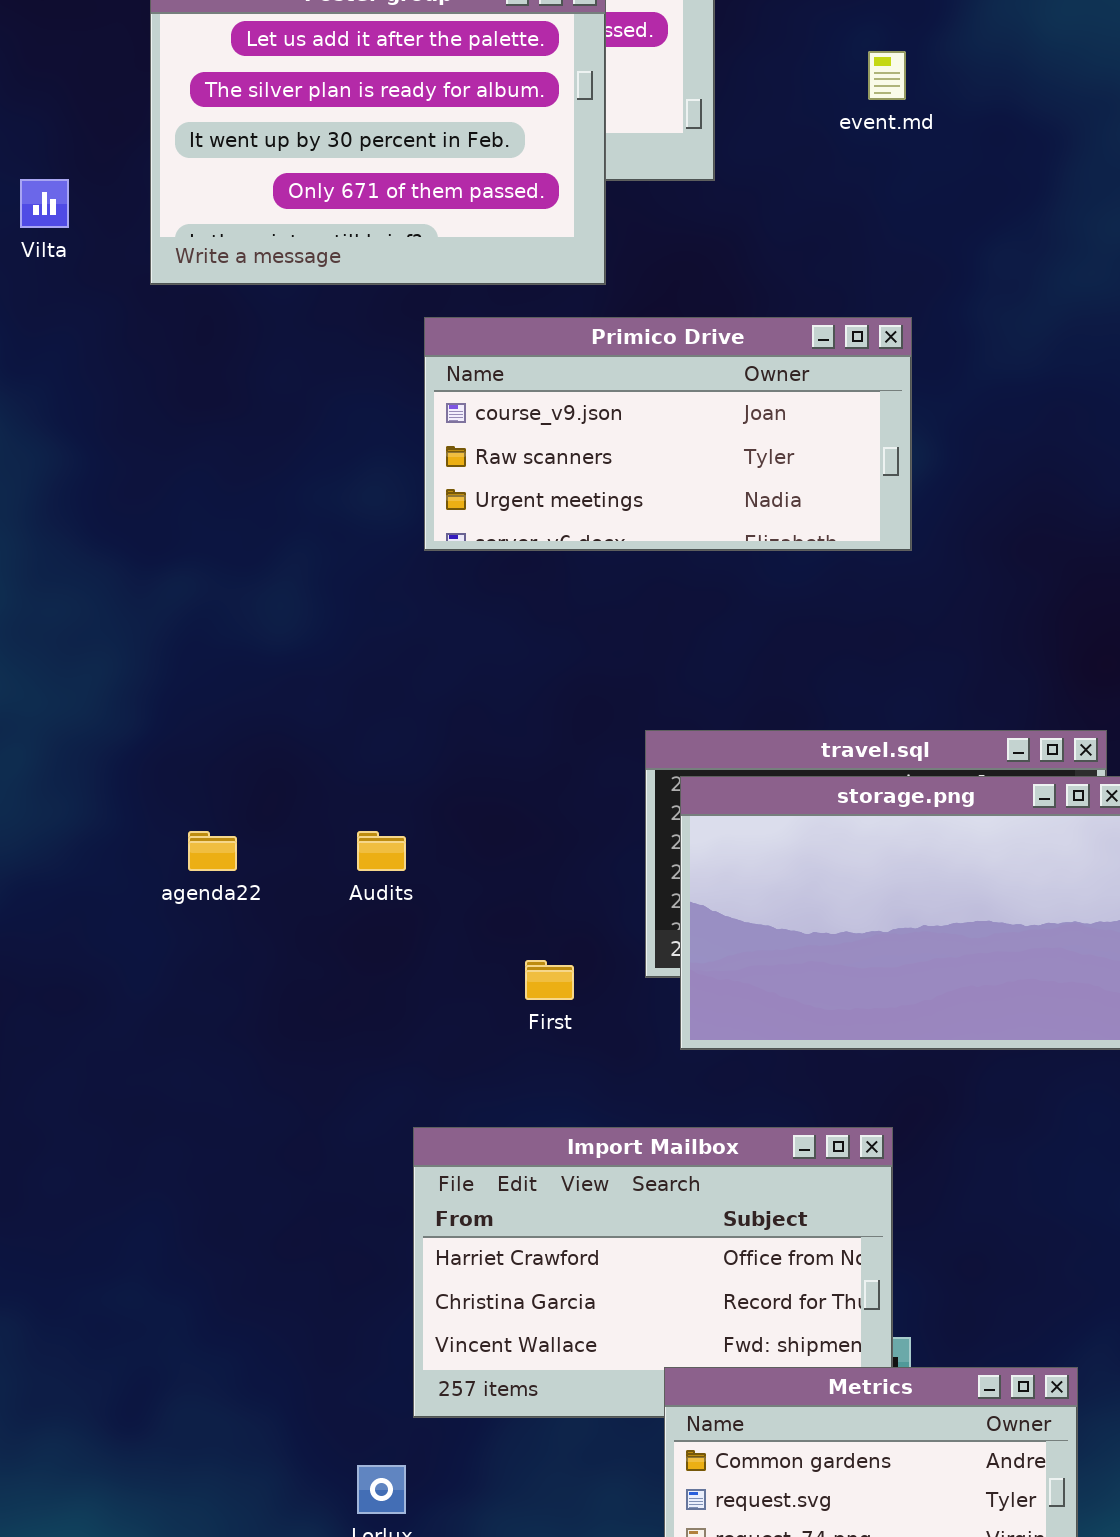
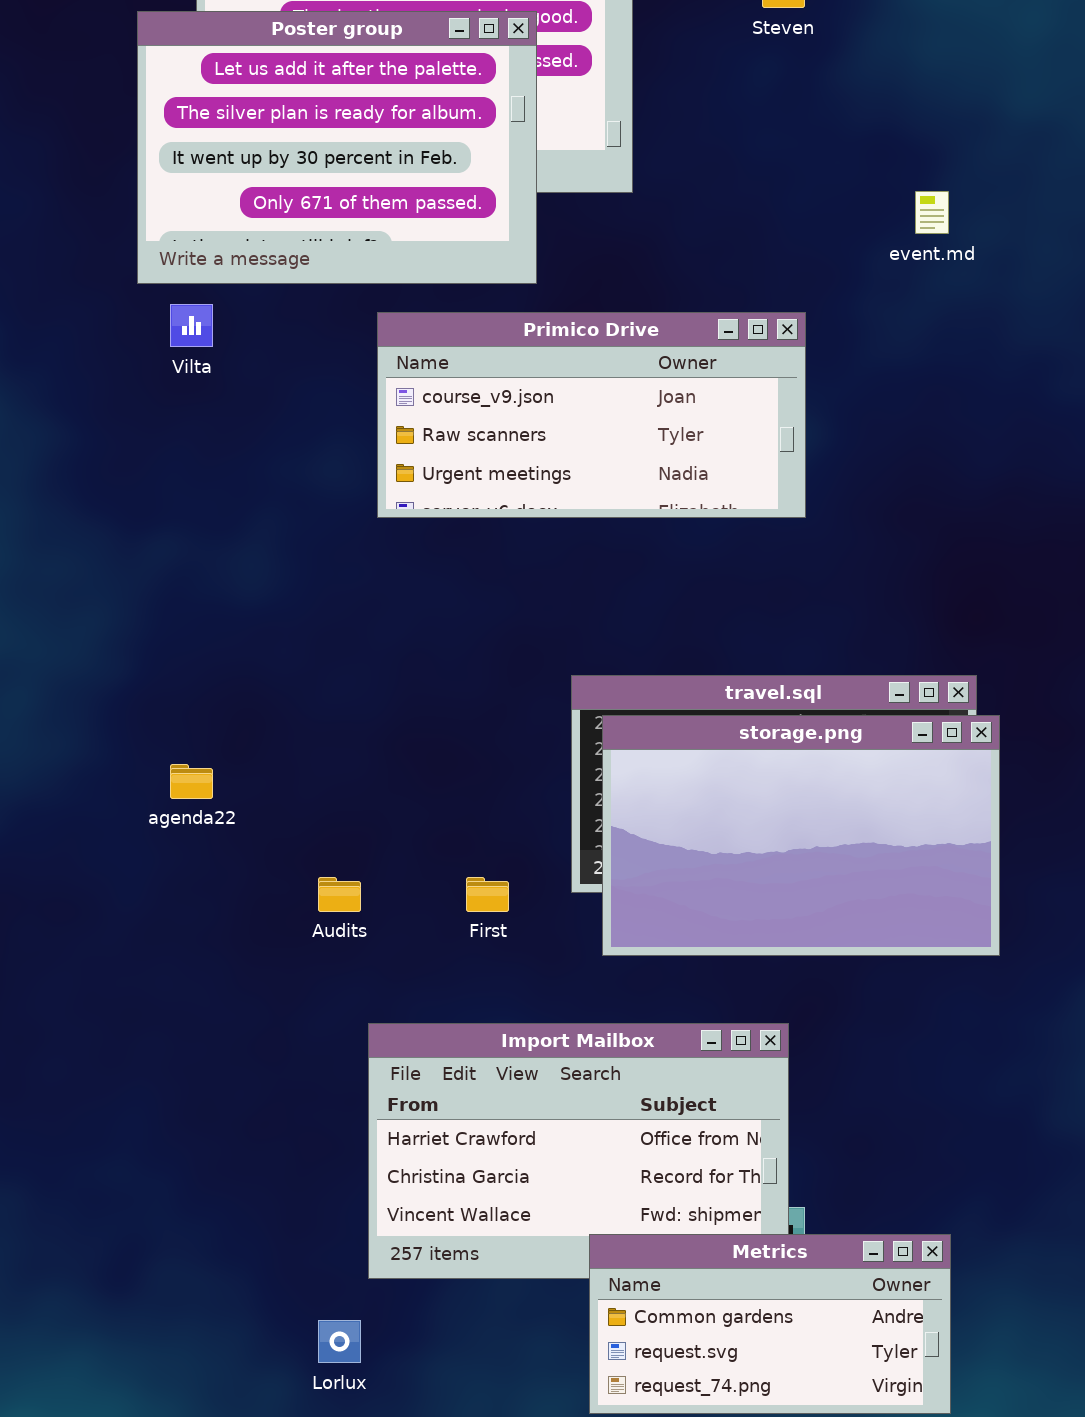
event.md: [868,51,906,100] -> [915,191,949,234], moved
Vilta: [20,179,69,228] -> [170,304,213,347], moved
Audits: [357,831,406,871] -> [318,877,361,912], moved

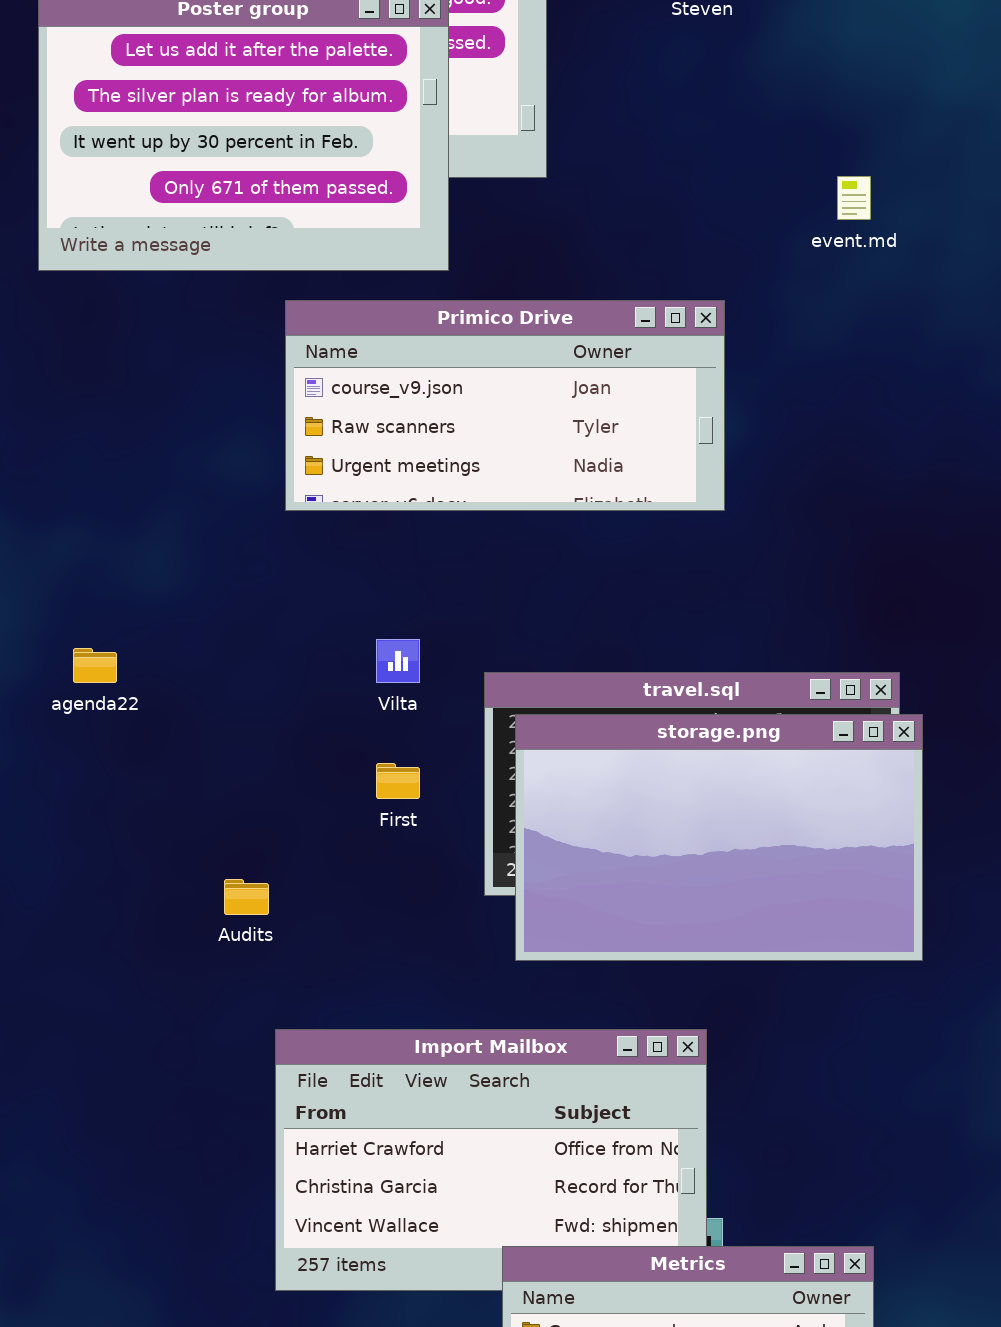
Vilta: [170,304,213,347] -> [376,639,420,683], moved
agenda22: [170,764,213,799] -> [73,648,117,683], moved
First: [466,877,509,912] -> [376,763,420,799], moved

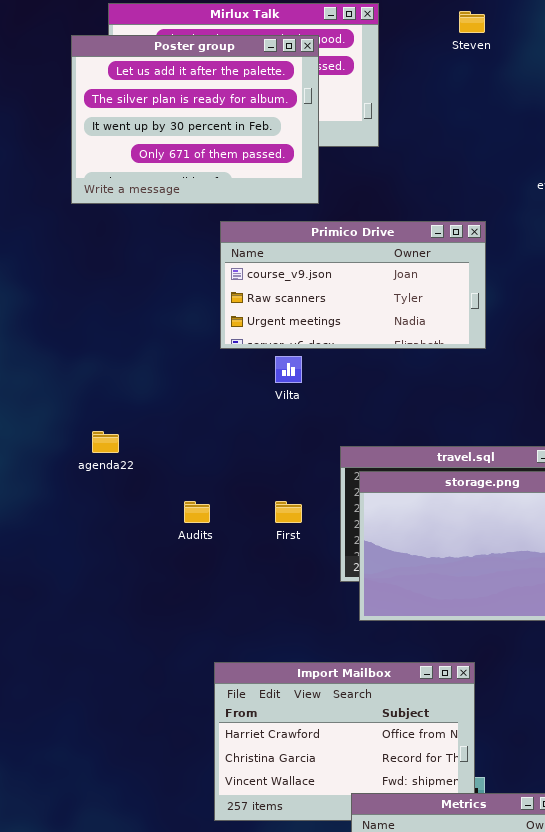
Vilta: [376,639,420,683] -> [275,356,302,383], moved
Audits: [224,879,269,915] -> [184,501,210,523], moved

